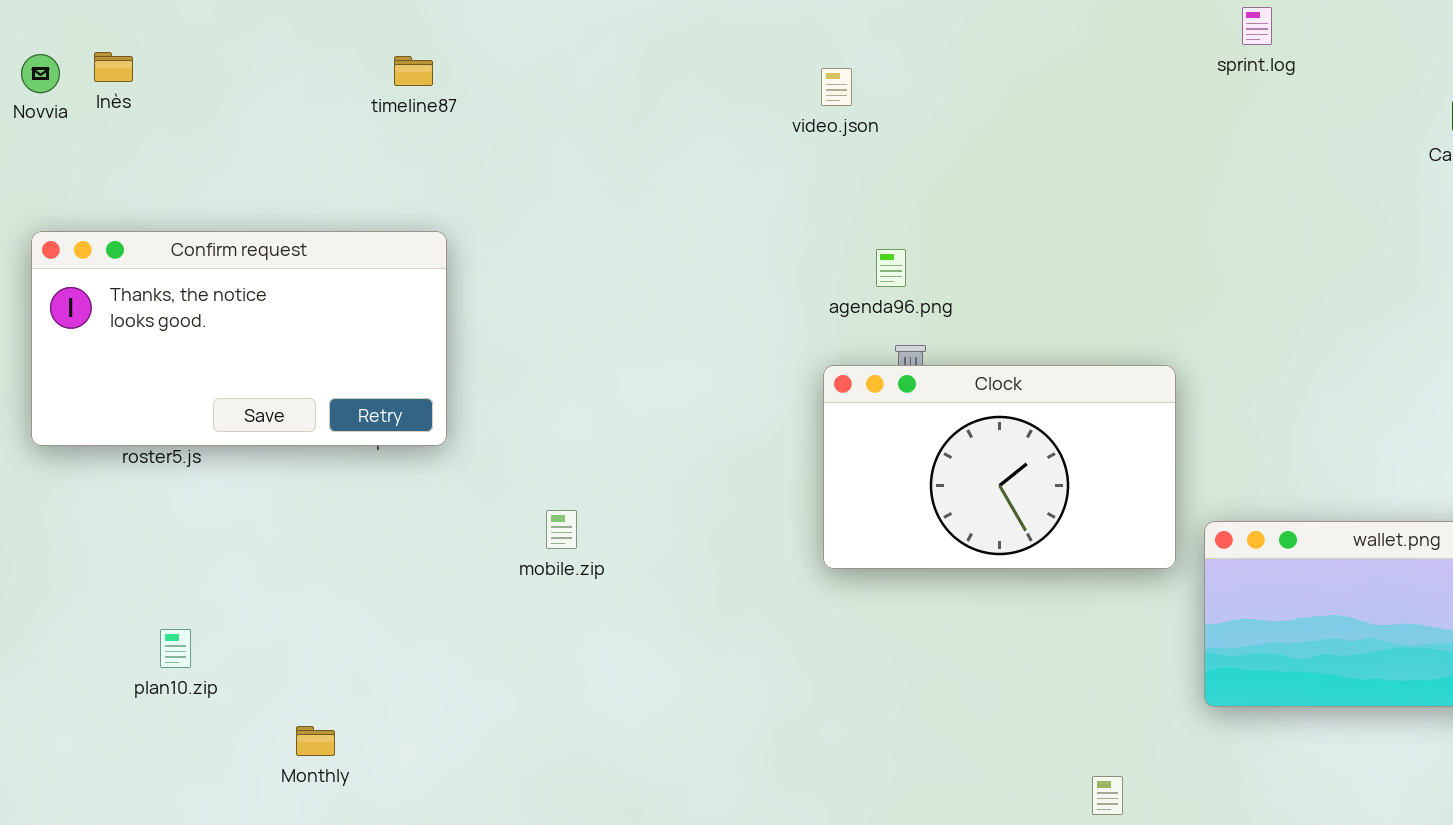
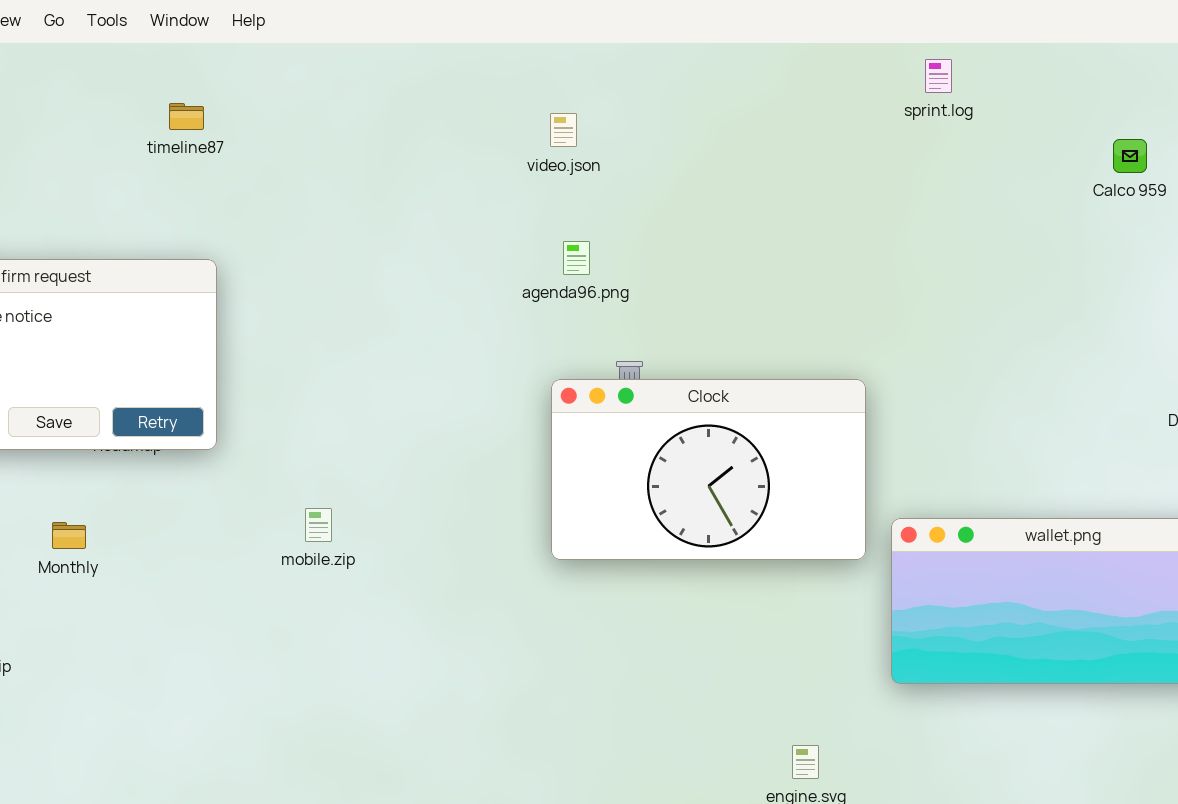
agenda96.png: [876,249,906,287] -> [563,241,590,275], moved
Monthly: [296,726,335,756] -> [52,522,86,549], moved

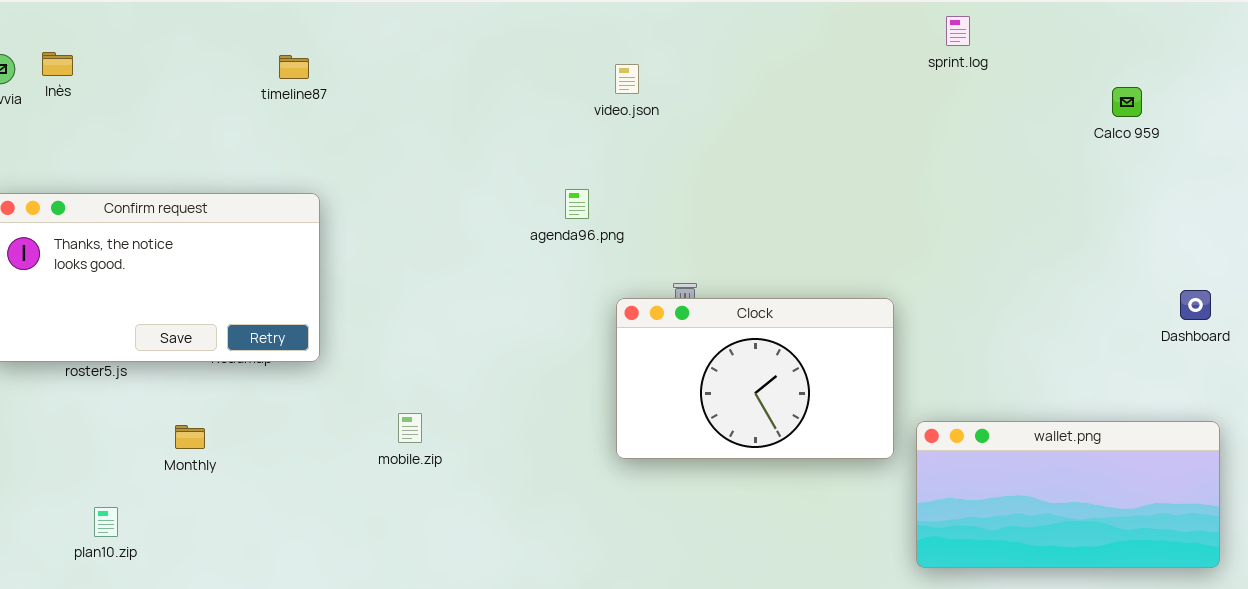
agenda96.png: [563,241,590,275] -> [565,189,589,219], moved

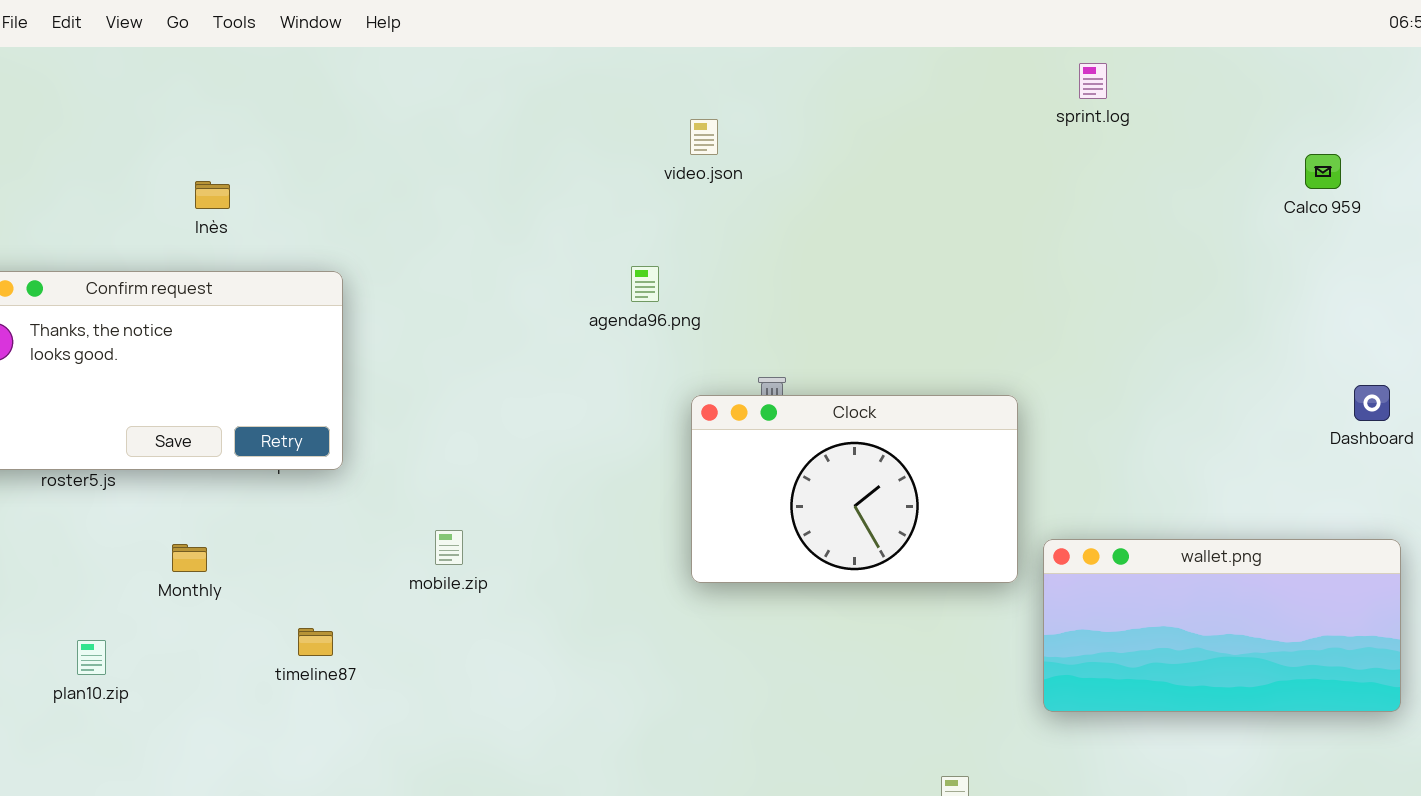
Inès: [42,52,73,76] -> [195,181,230,209], moved
timeline87: [279,55,309,79] -> [298,628,333,656], moved
Calco 959: [1112,87,1142,117] -> [1305,154,1341,189], moved

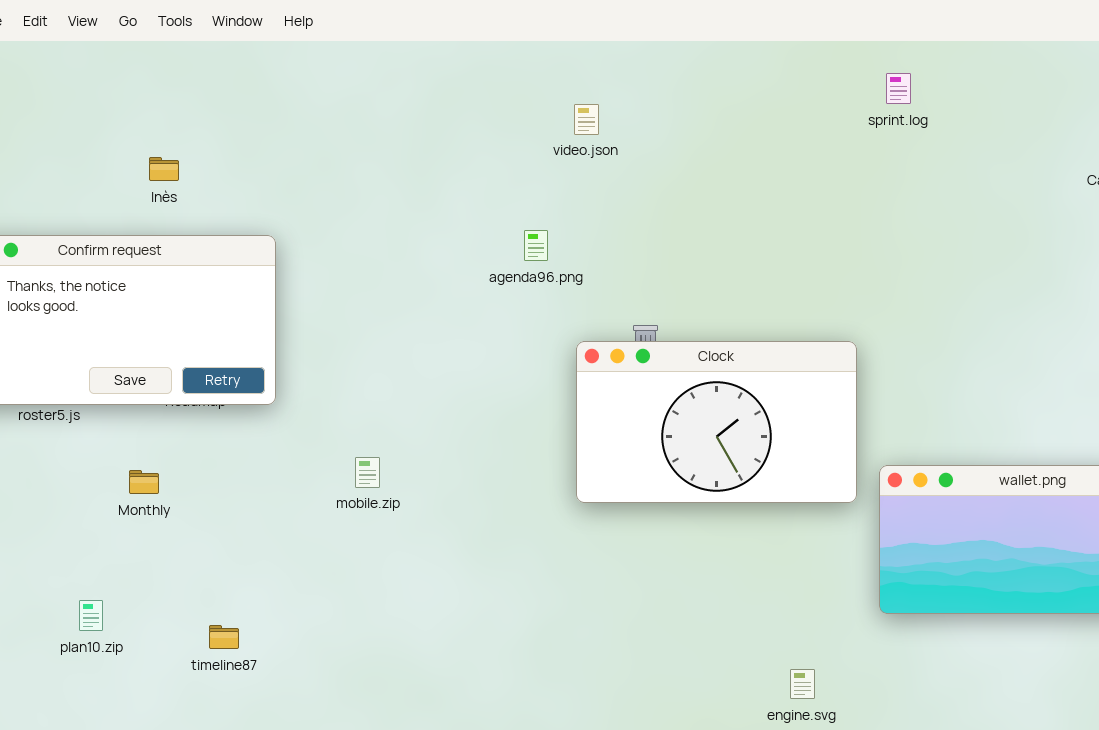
sprint.log: [1079,63,1107,99] -> [886,73,911,104], moved
timeline87: [298,628,333,656] -> [209,625,239,649], moved
plan10.zip: [77,640,106,675] -> [79,600,103,631], moved

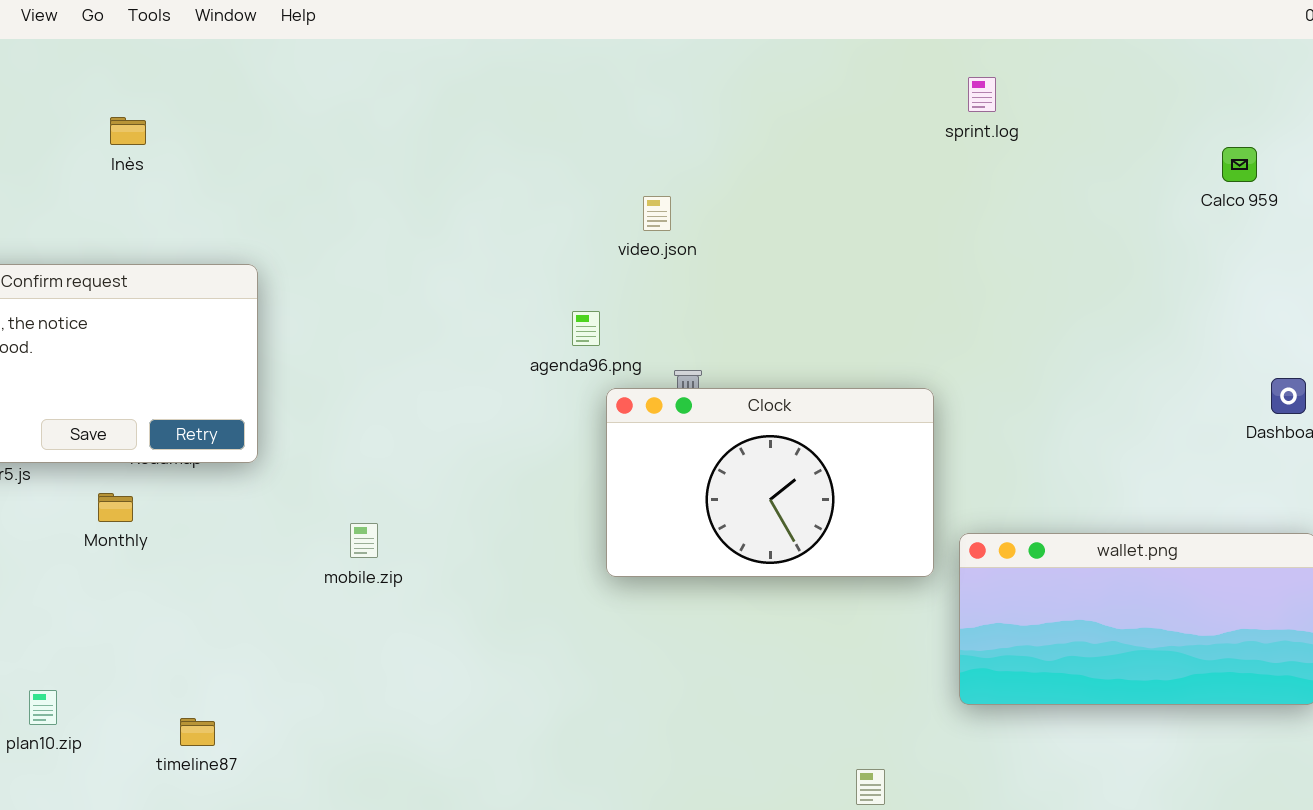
video.json: [574,104,599,135] -> [643,196,671,231], moved
Inès: [149,157,179,181] -> [110,117,146,145], moved
agenda96.png: [524,230,548,261] -> [572,311,600,346], moved
Monthly: [129,470,159,494] -> [98,493,133,522], moved

